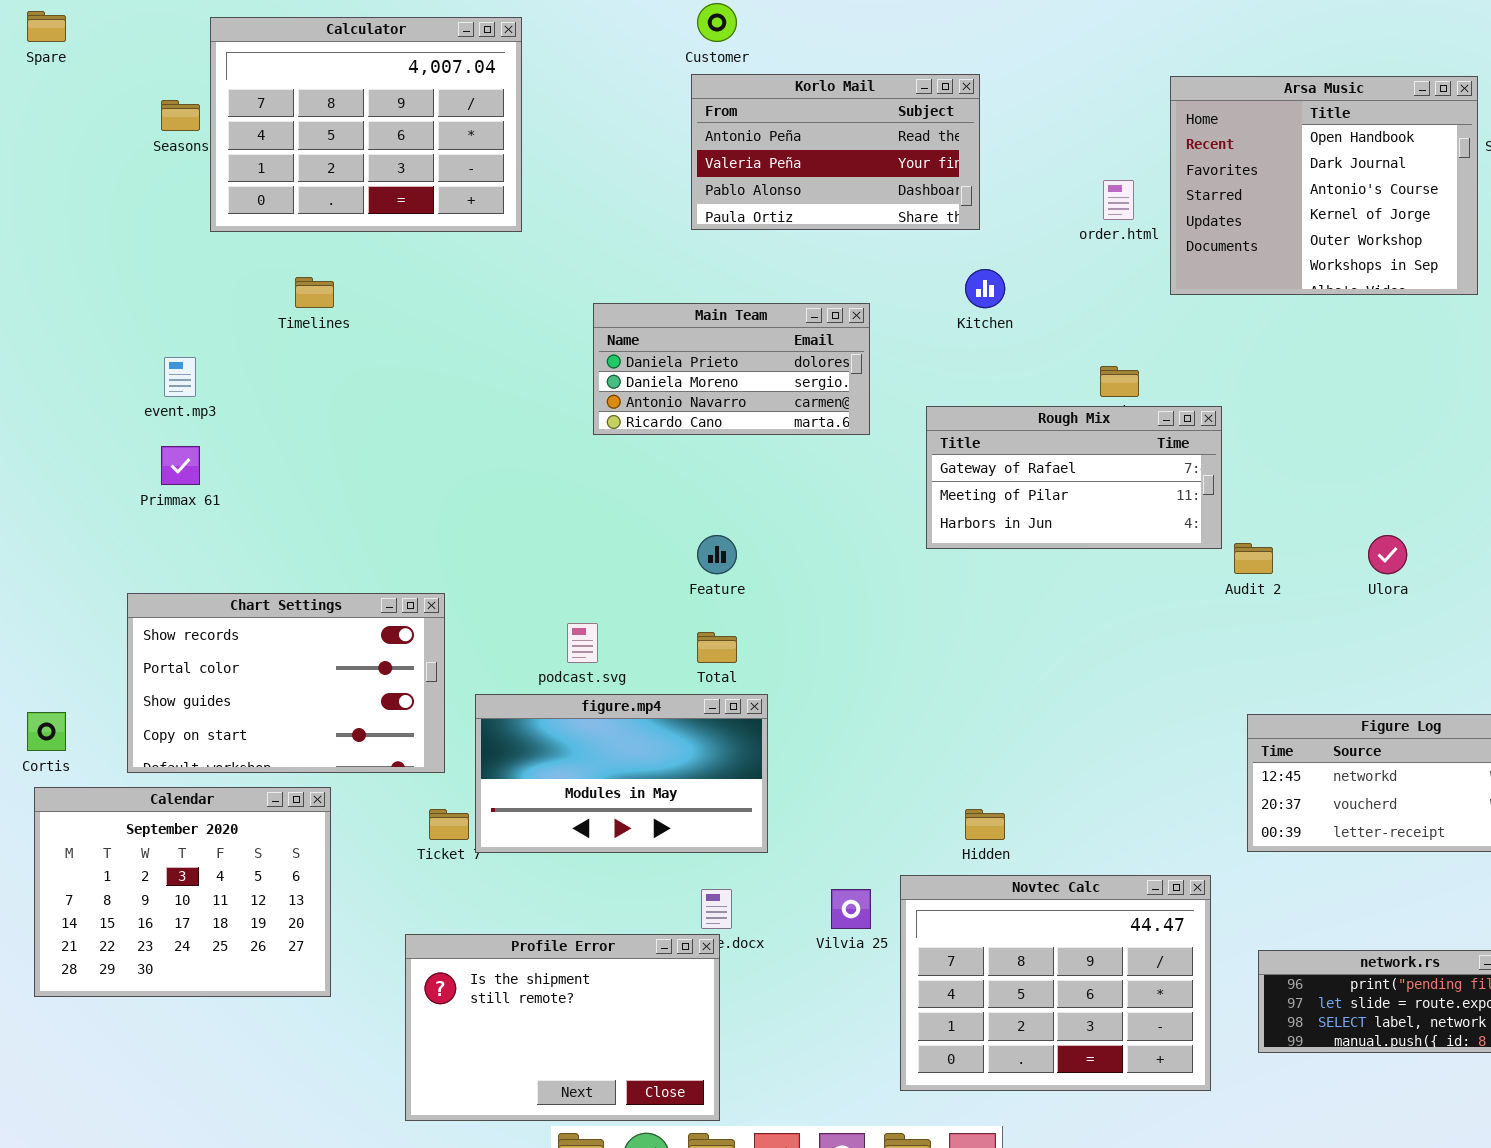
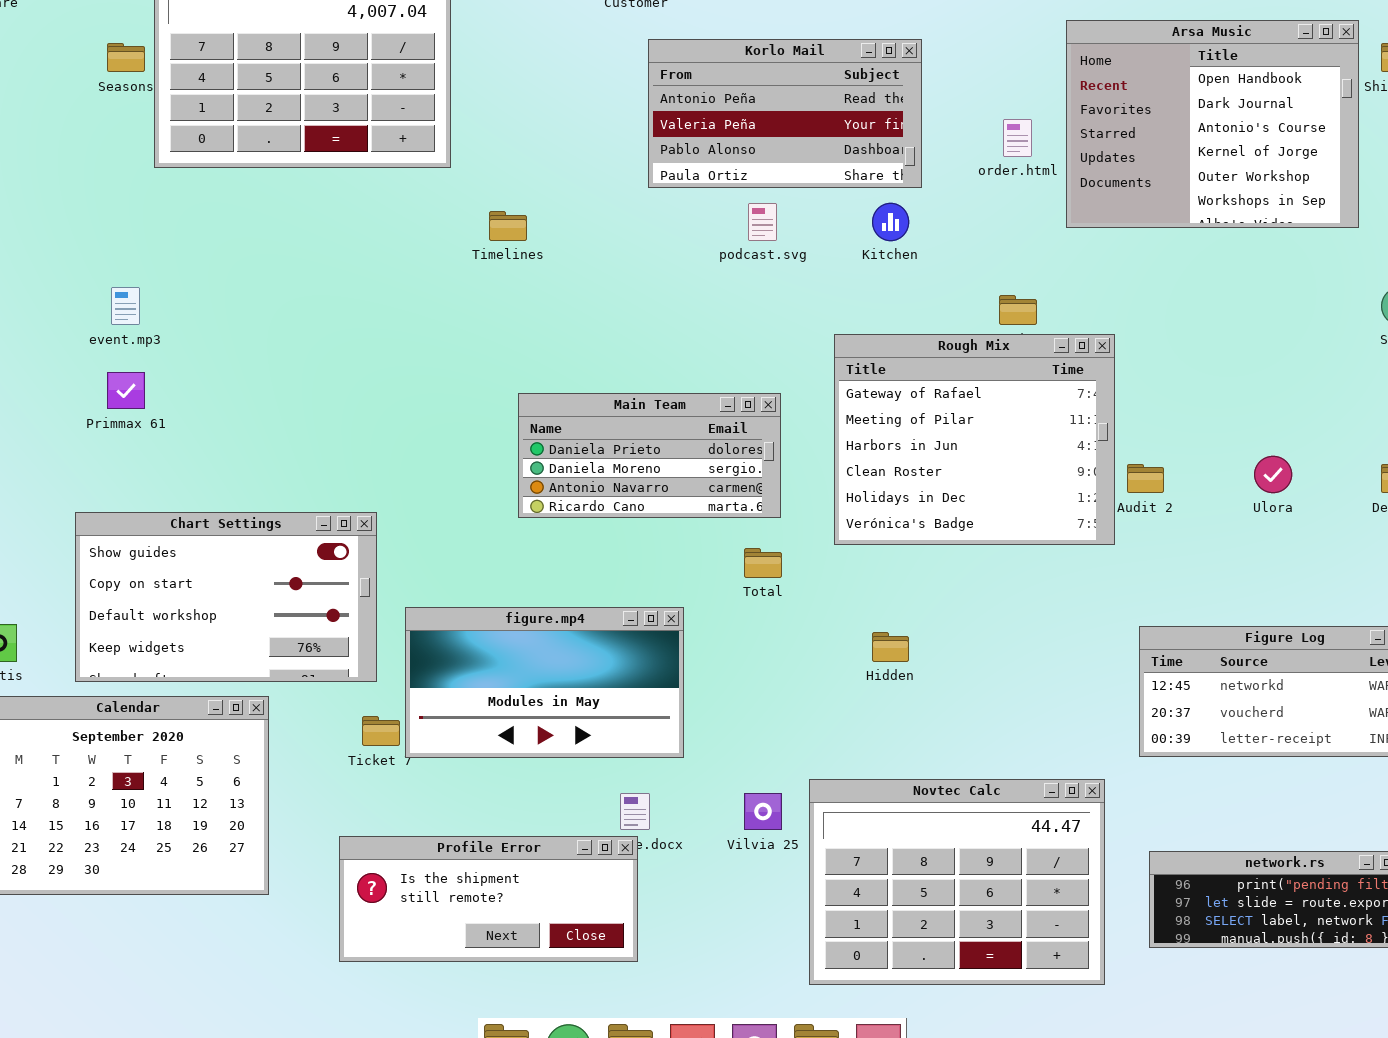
Korlo Mail: [691,74,980,230] -> [648,39,922,188], moved
Timelines: [295,277,334,308] -> [489,211,527,241], moved
Main Team: [593,303,870,435] -> [518,393,781,518], moved
Rough Mix: [926,406,1222,549] -> [834,334,1115,545], resized
Chart Settings: [127,593,445,773] -> [75,512,377,682], scrolled down 2 rows
podcast.svg: [567,623,598,663] -> [748,203,777,241], moved
Total: [697,632,737,663] -> [744,548,782,578], moved
Hidden: [965,809,1005,840] -> [872,632,909,662], moved
Profile Error: [405,934,720,1121] -> [339,836,638,962], resized

